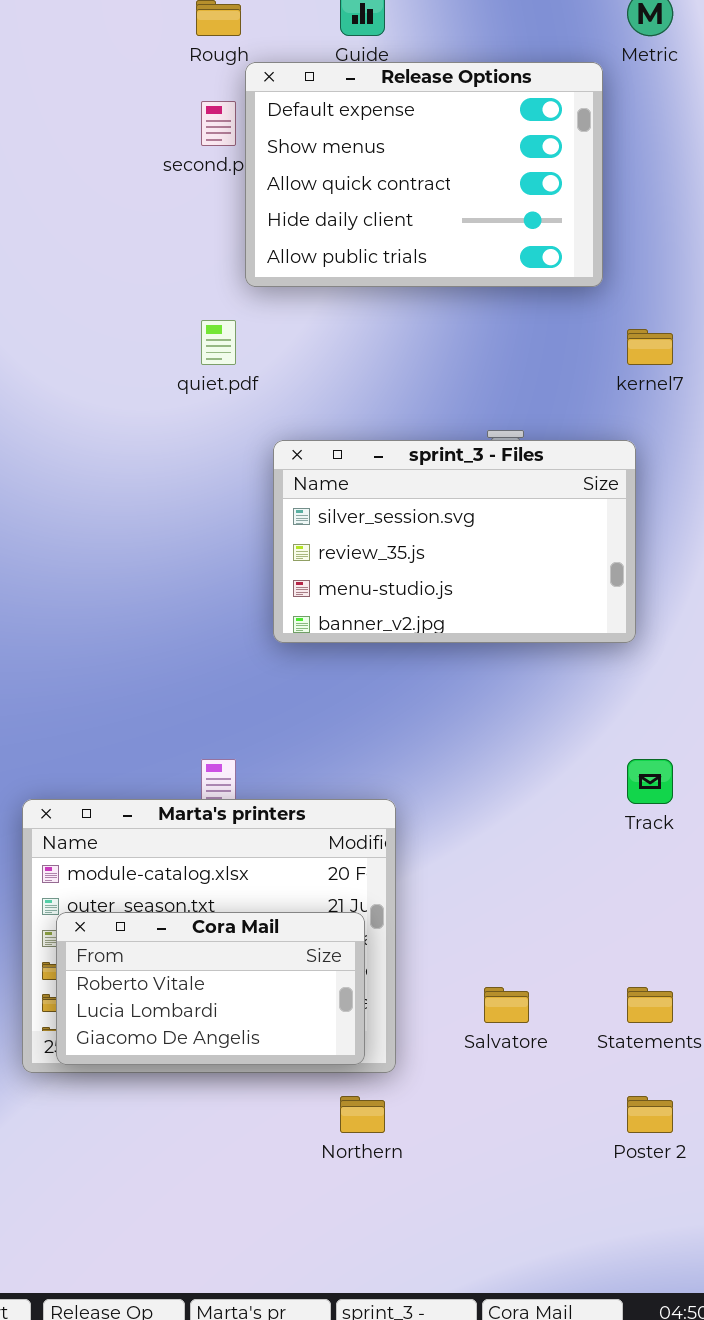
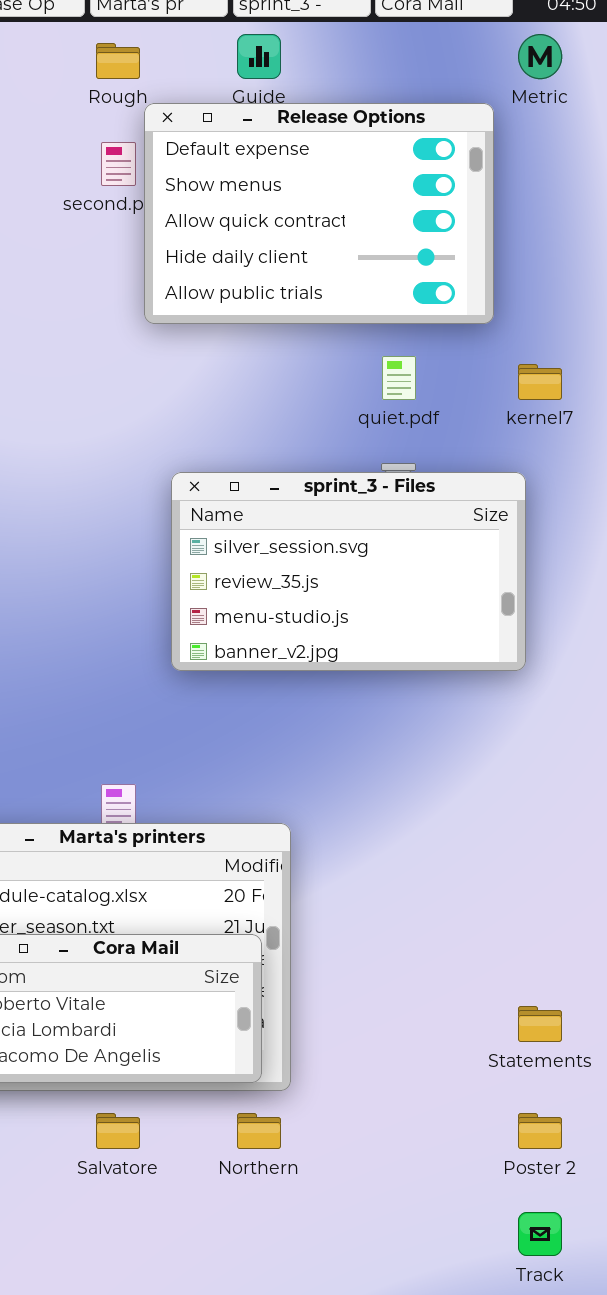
quiet.pdf: [201,320,236,365] -> [382,356,416,400], moved
Track: [627,759,673,804] -> [518,1212,562,1256], moved
Salvatore: [484,987,529,1023] -> [96,1113,140,1149], moved

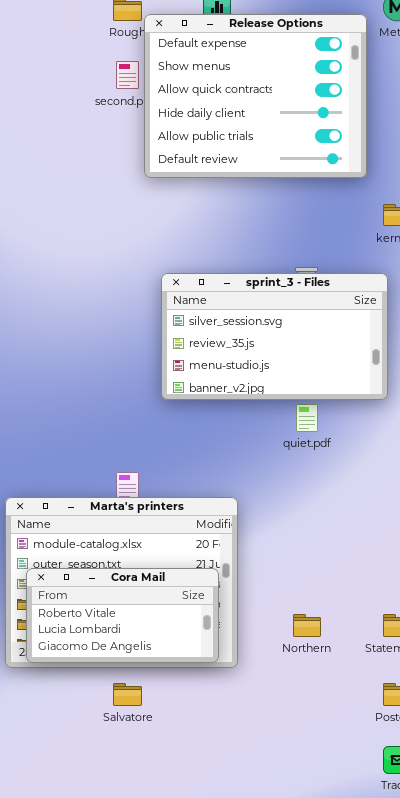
Release Options: [144,103,494,324] -> [144,14,367,178], resized
quiet.pdf: [382,356,416,400] -> [296,404,318,432], moved
Northern: [237,1113,281,1149] -> [293,614,321,637], moved

